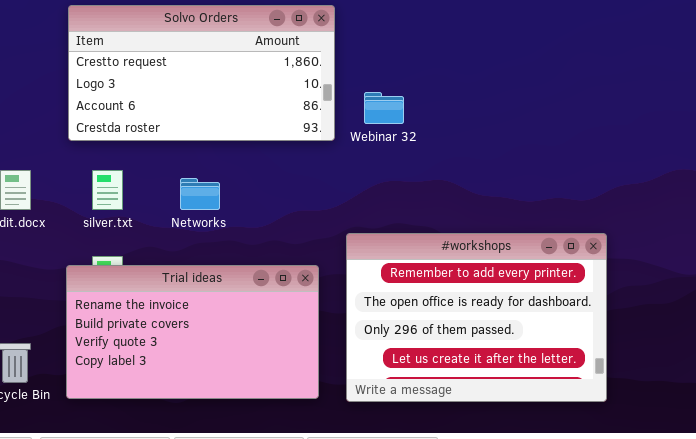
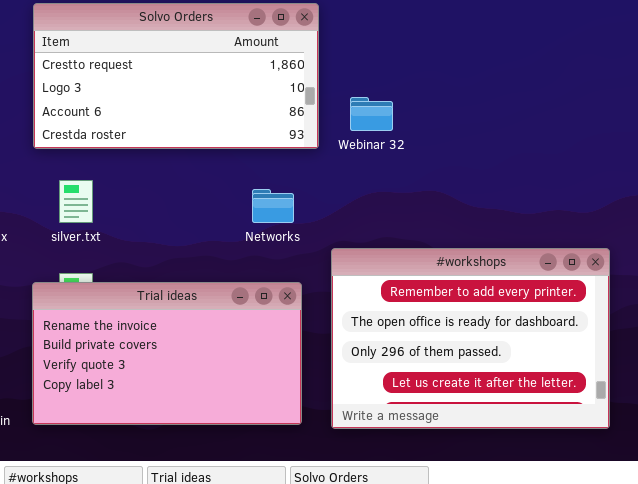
Networks: [180,178,220,210] -> [252,189,294,223], moved

